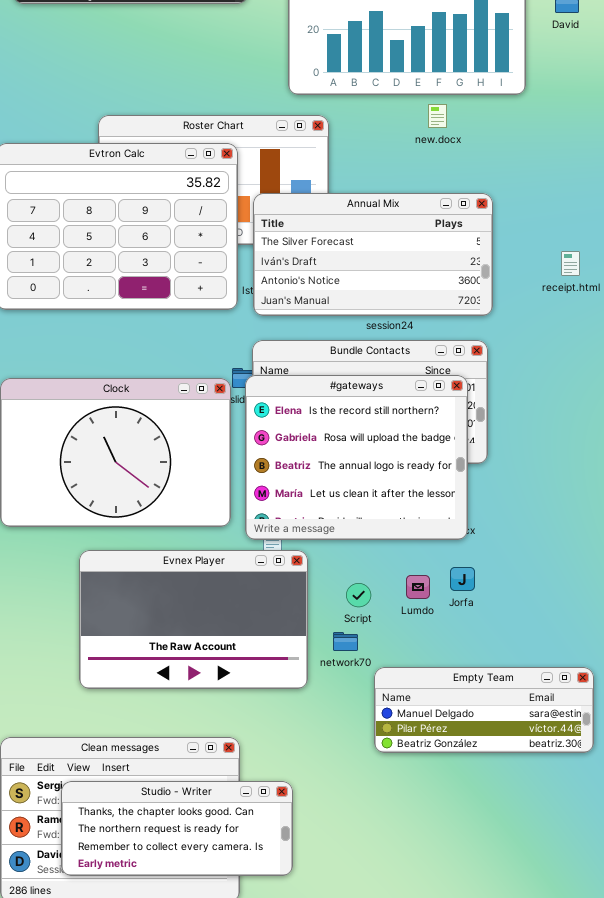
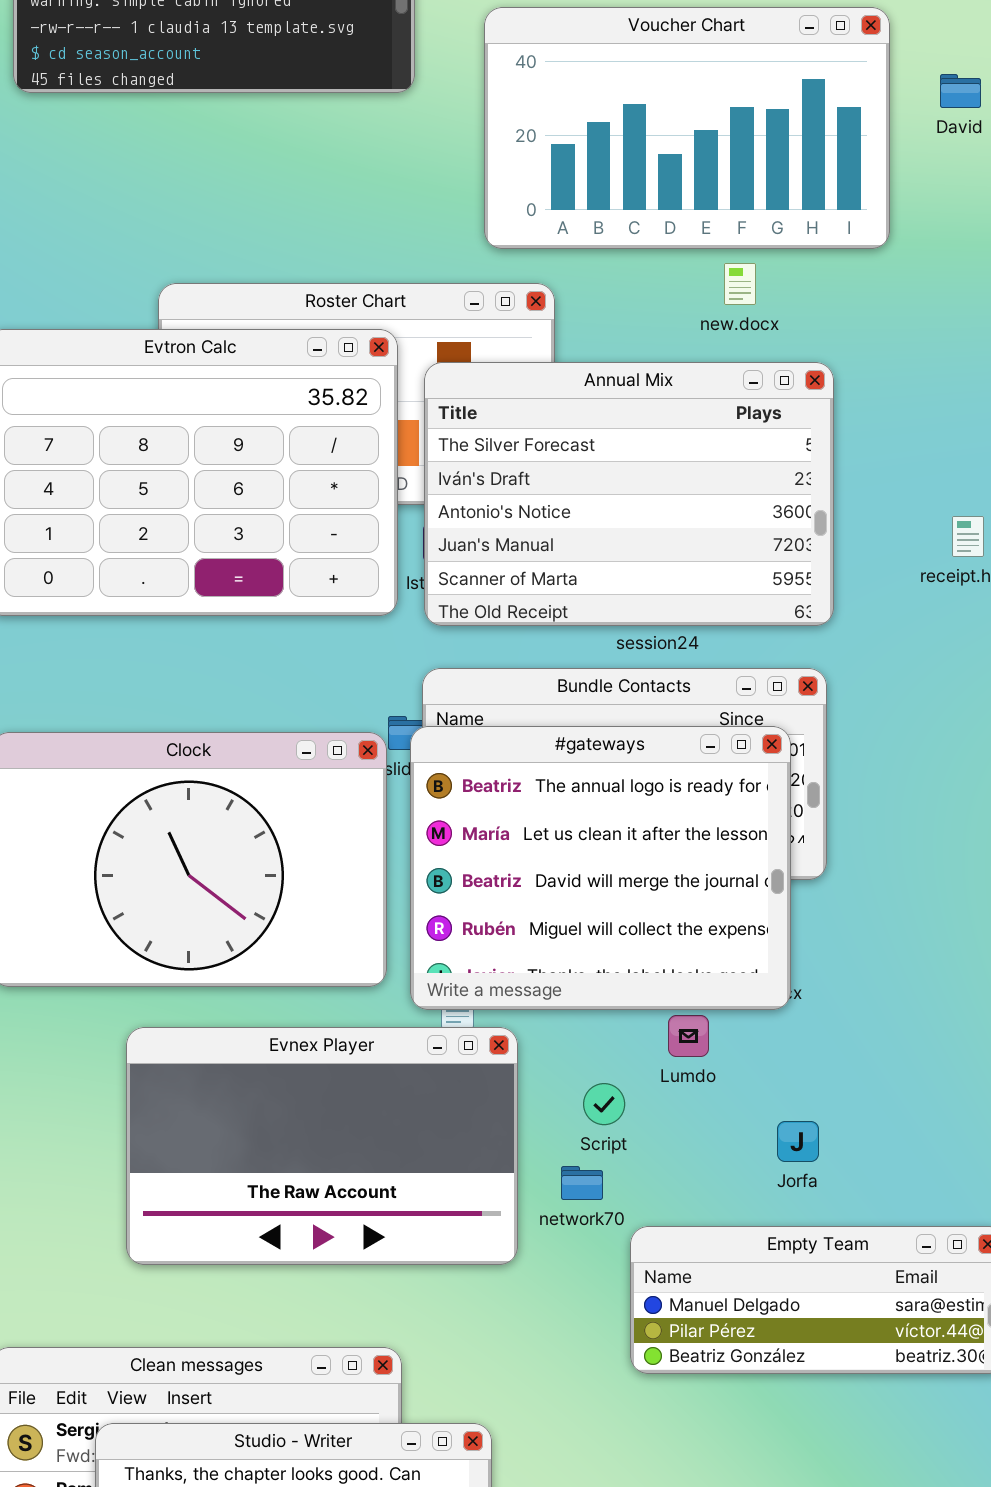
Annual Mix: [253,193,493,316] -> [424,362,834,626], resized
#gateways: [245,375,468,540] -> [410,726,791,1010], scrolled down 2 rows
Jorfa: [450,567,475,591] -> [777,1121,819,1162], moved
Lumdo: [406,575,430,599] -> [668,1015,709,1057], moved

